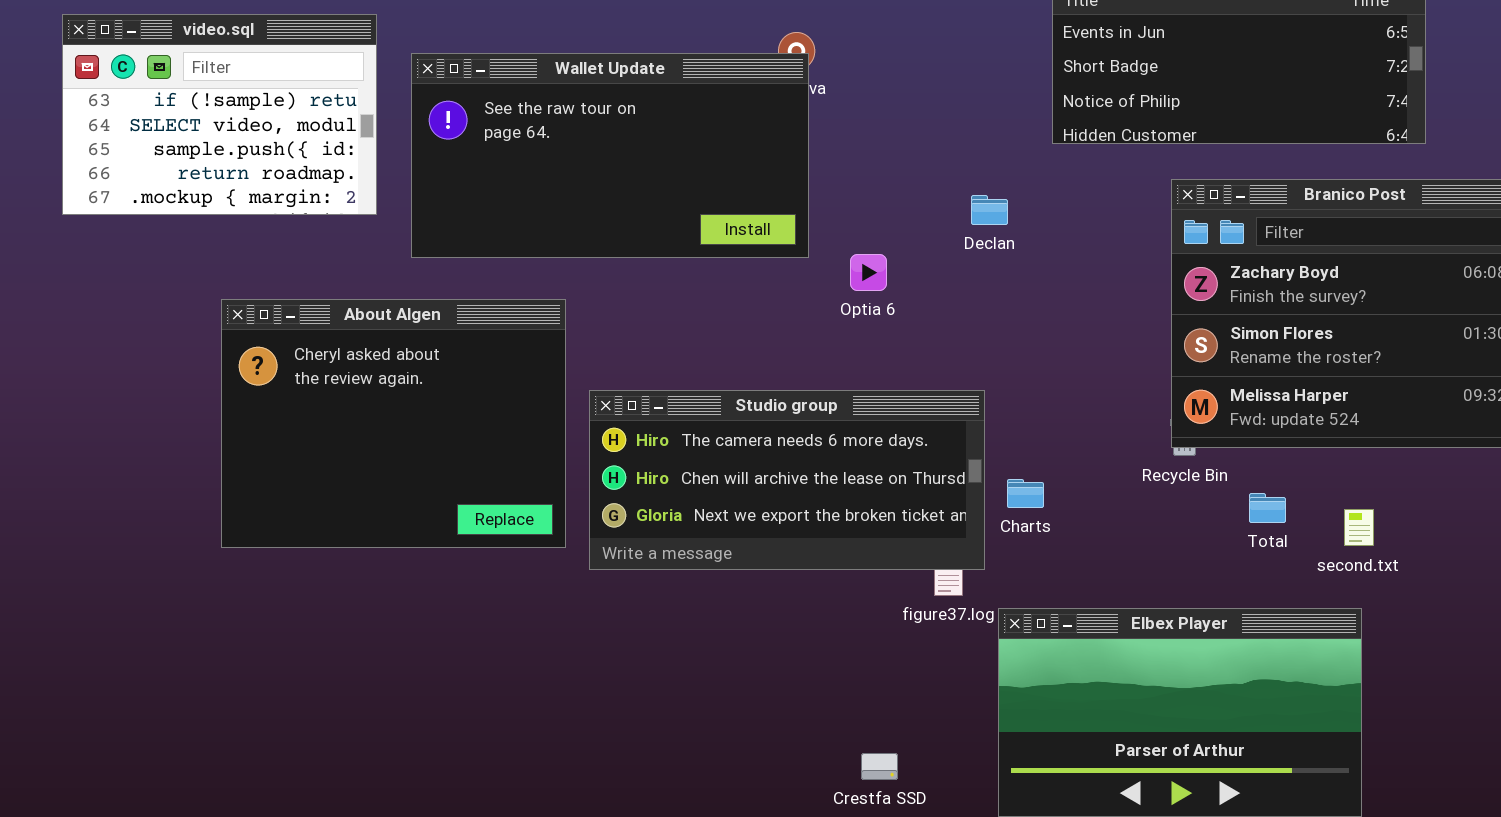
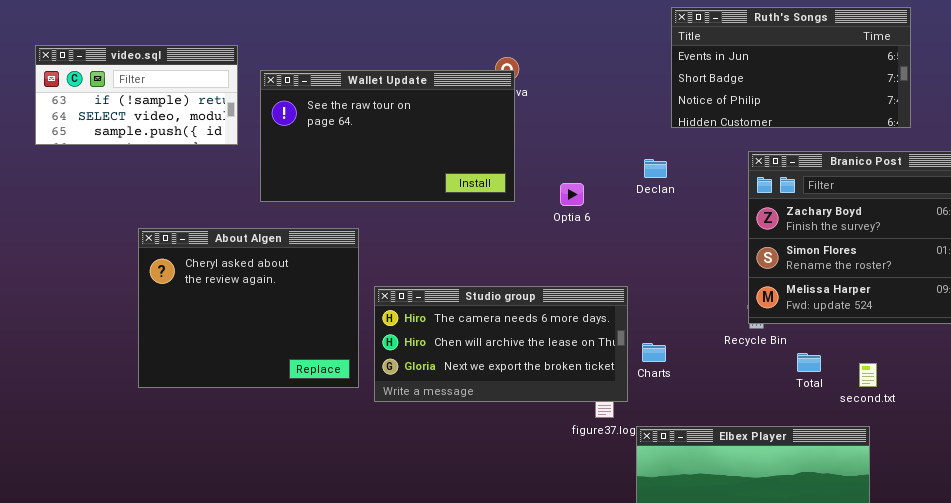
video.sql: [62,14,377,215] -> [35,45,238,145], resized
Declan: [971,195,1008,225] -> [644,159,667,178], moved
Optia 6: [850,254,887,291] -> [560,183,584,206], moved

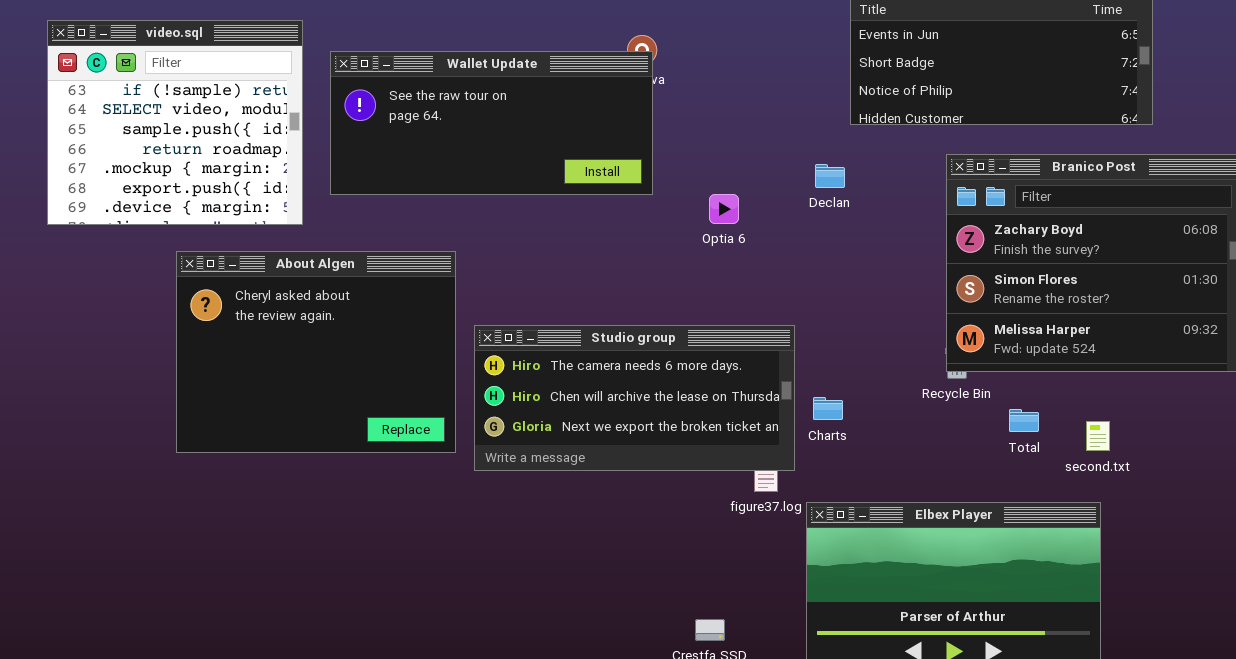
video.sql: [35,45,238,145] -> [47,20,303,225], resized
Wallet Update: [260,70,515,202] -> [330,51,653,195], resized

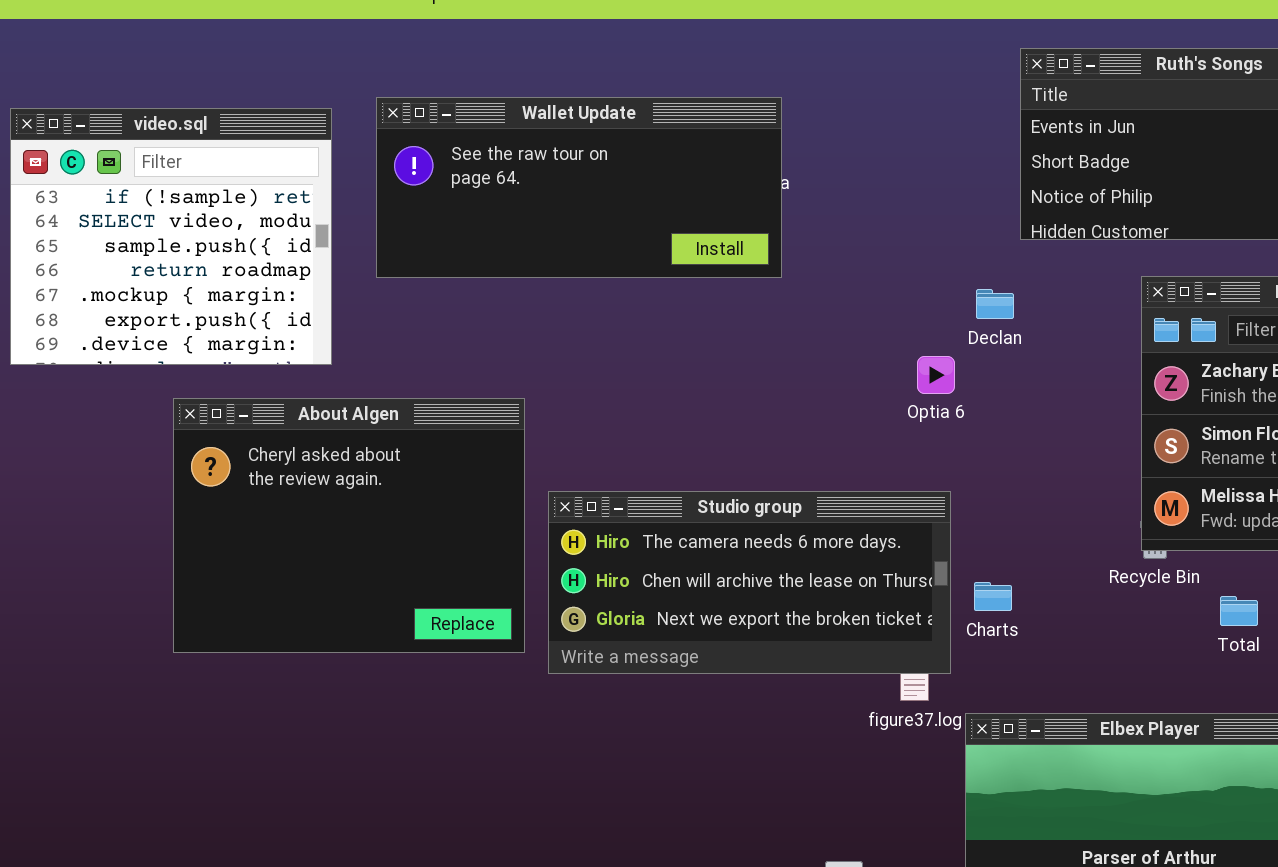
Wallet Update: [330,51,653,195] -> [376,97,782,278], moved
Optia 6: [709,194,739,224] -> [917,356,955,394], moved

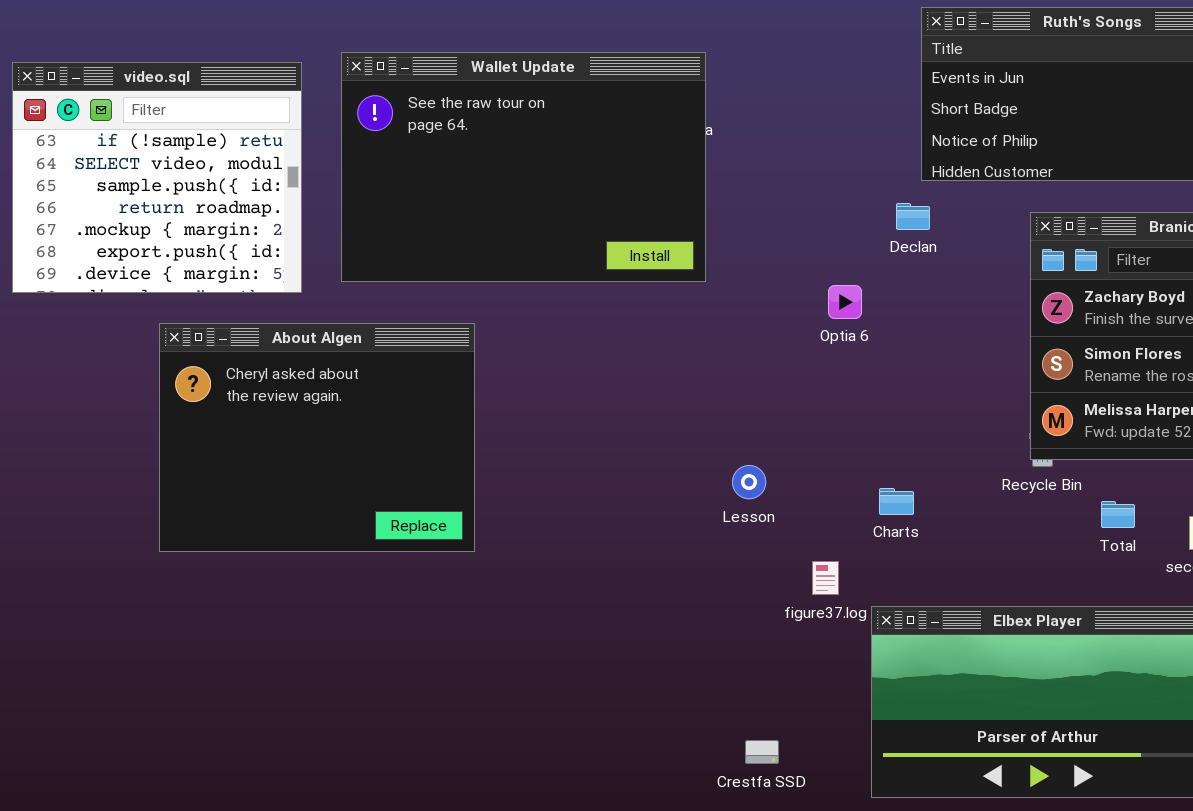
Wallet Update: [376,97,782,278] -> [341,52,706,282], resized
Declan: [976,289,1014,319] -> [896,203,930,230], moved
Studio group: [548,491,951,674] -> none, closed

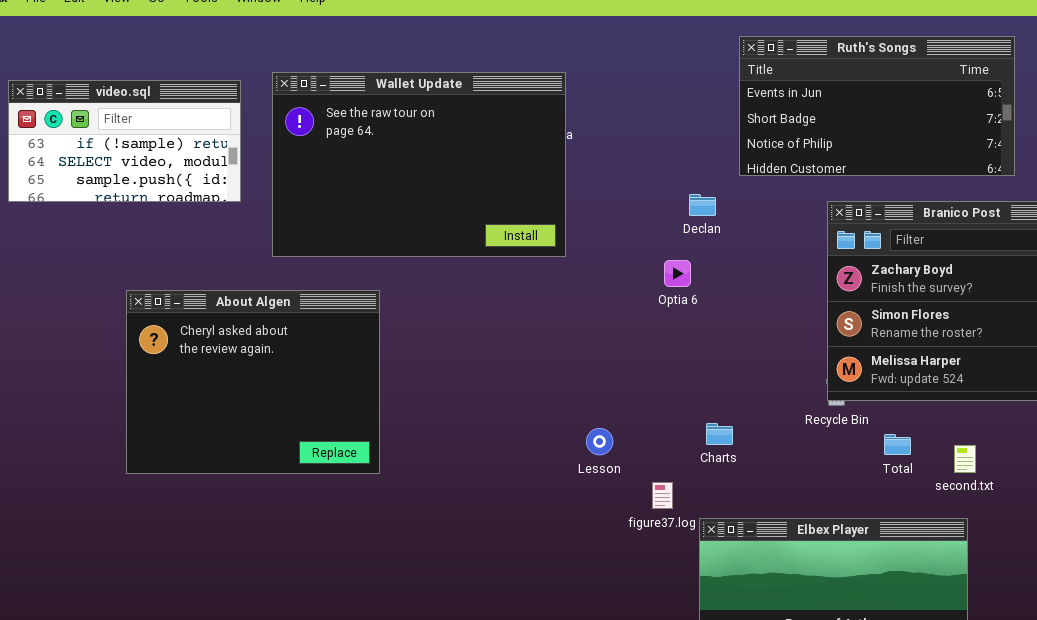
video.sql: [12,62,302,293] -> [8,80,241,202], resized
Declan: [896,203,930,230] -> [689,194,716,216], moved
Lesson: [732,465,766,499] -> [586,428,613,455], moved

